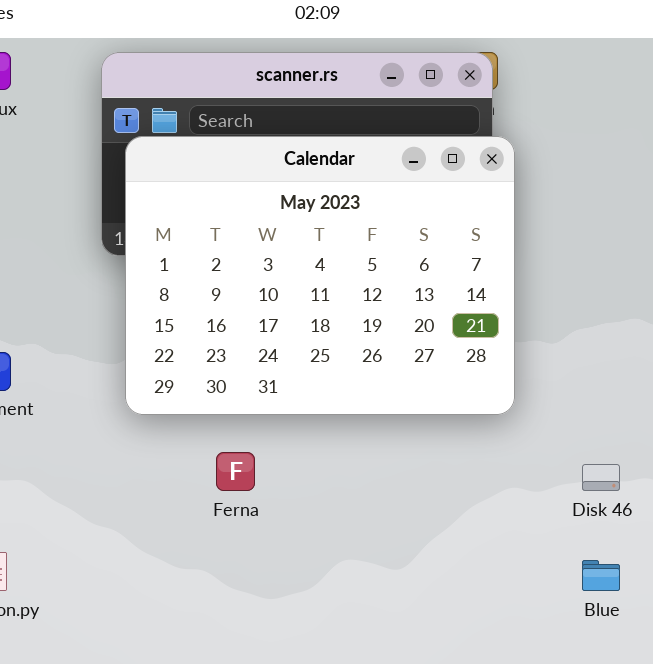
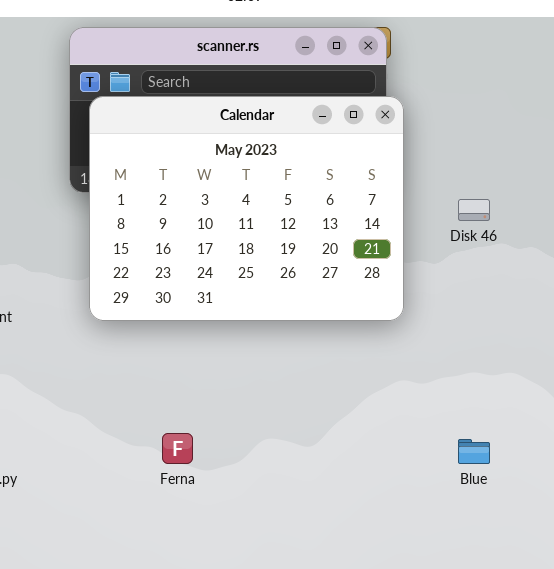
Ferna: [216,452,255,491] -> [162,433,193,464], moved
Disk 46: [582,464,620,491] -> [458,199,490,221], moved

